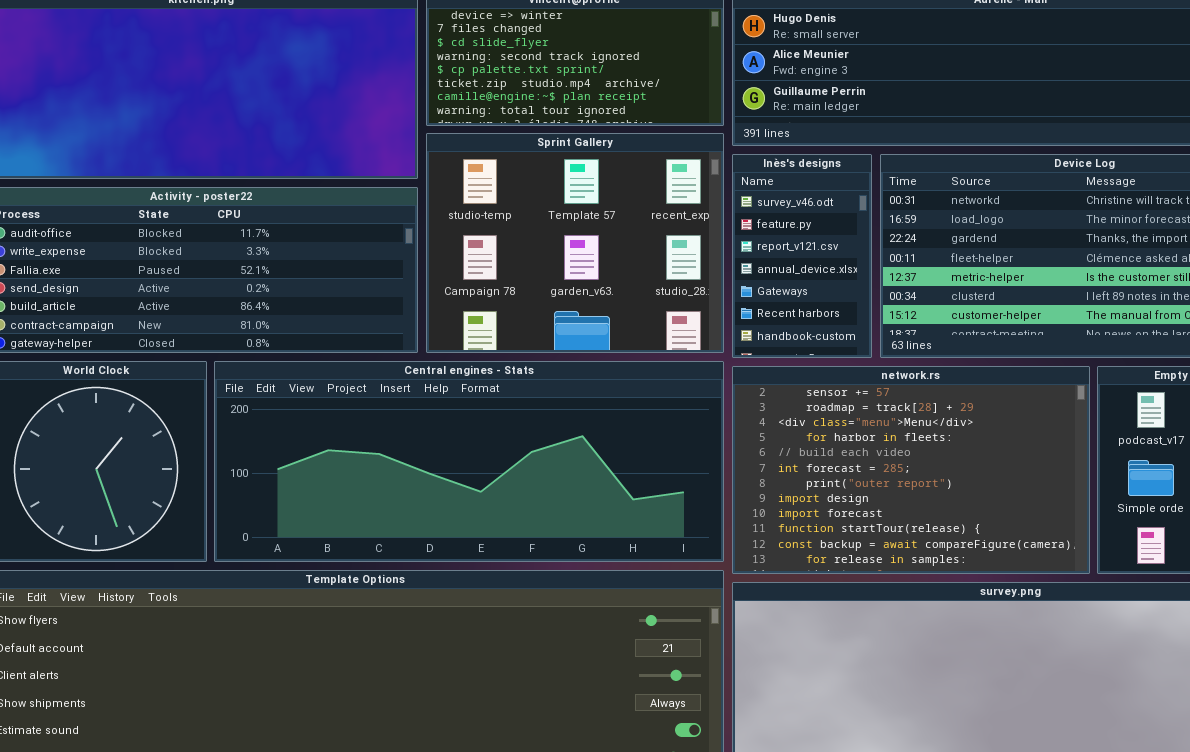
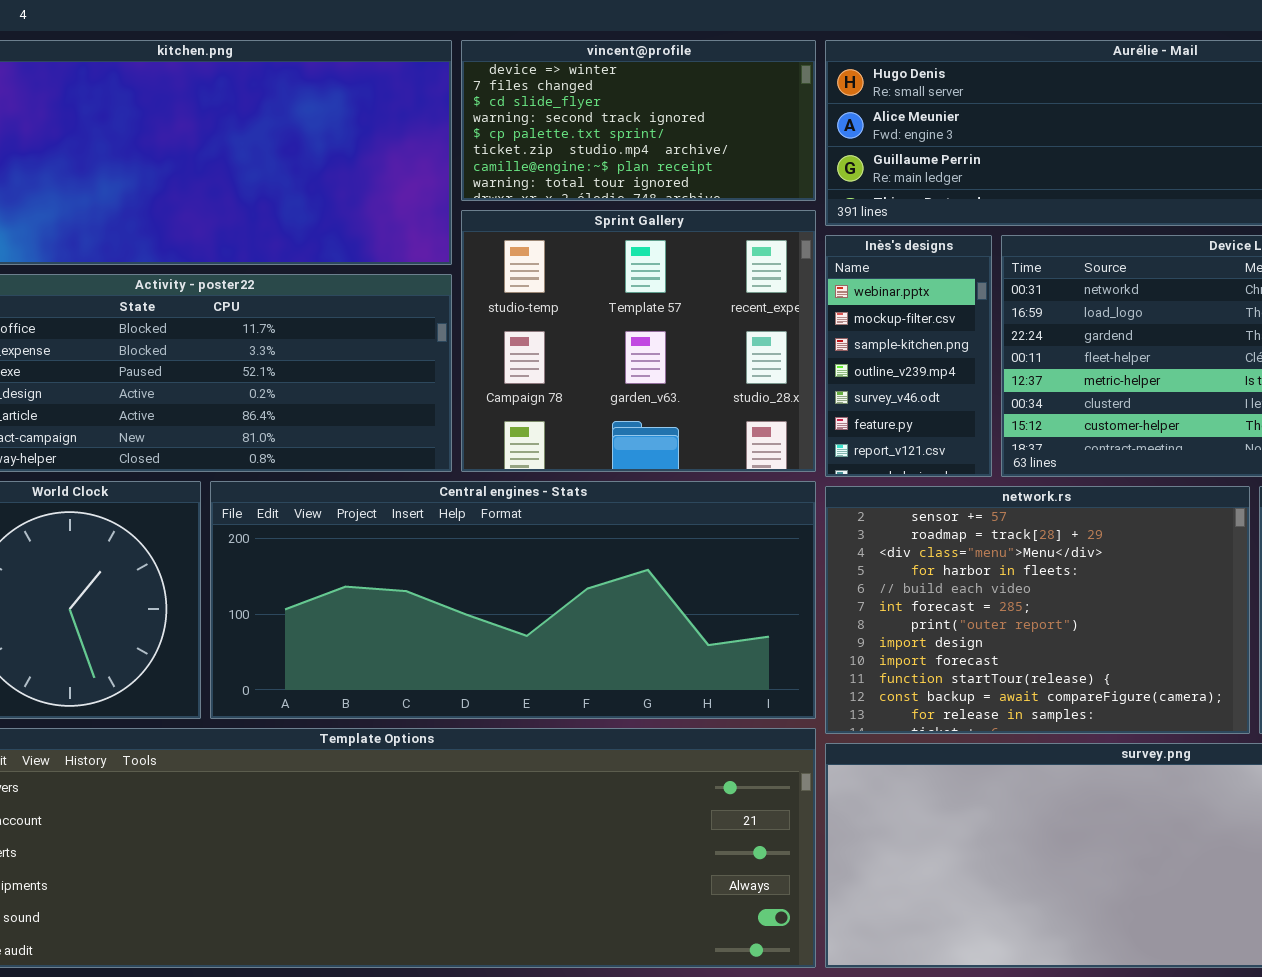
Inès's designs: [732,154,872,358] -> [825,235,992,477], scrolled up 4 rows

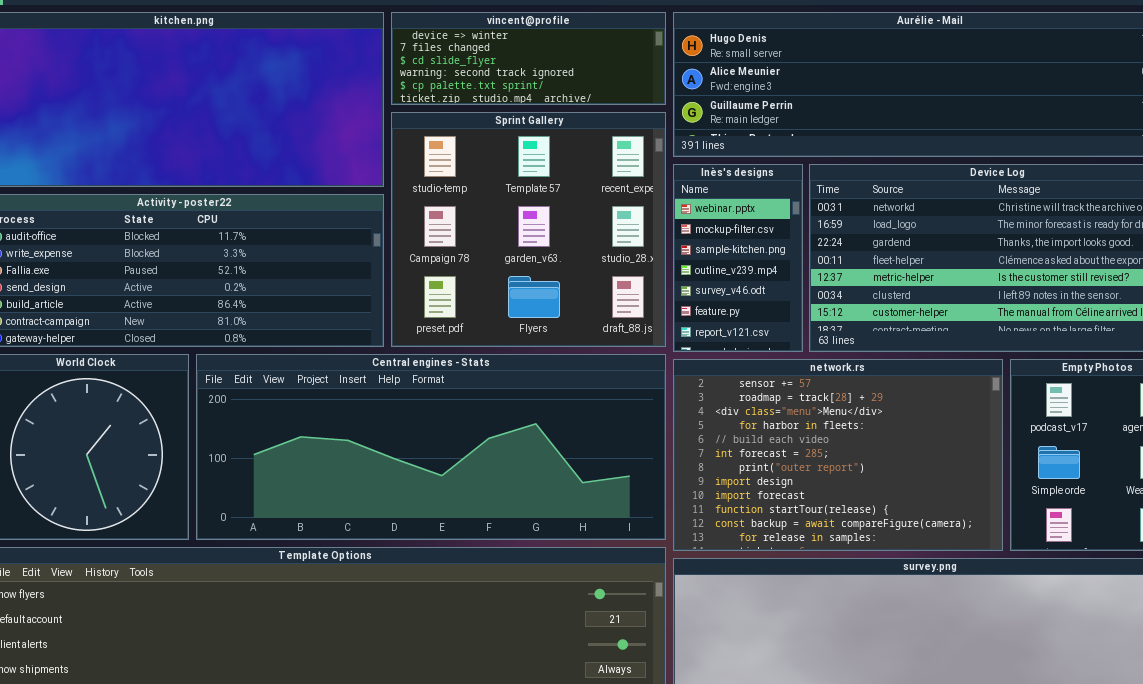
vincent@profile: [461,40,816,201] -> [391,12,666,105], resized
Sprint Gallery: [461,210,816,472] -> [391,112,666,347], resized

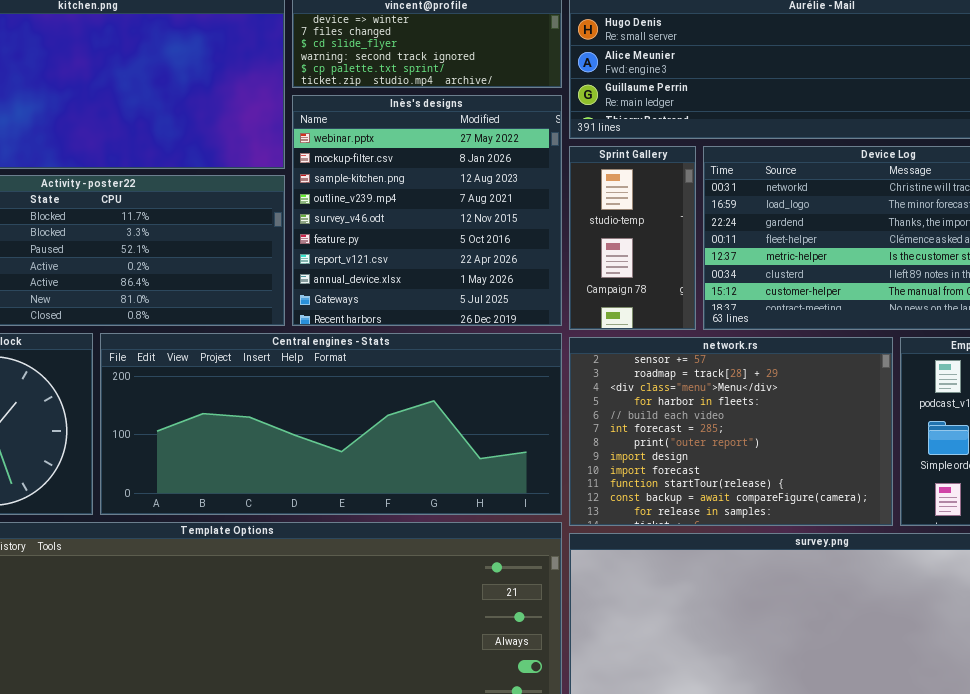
Sprint Gallery: [391,112,666,347] -> [569,146,696,330], moved, resized
Inès's designs: [673,164,803,352] -> [292,95,562,326], moved, resized

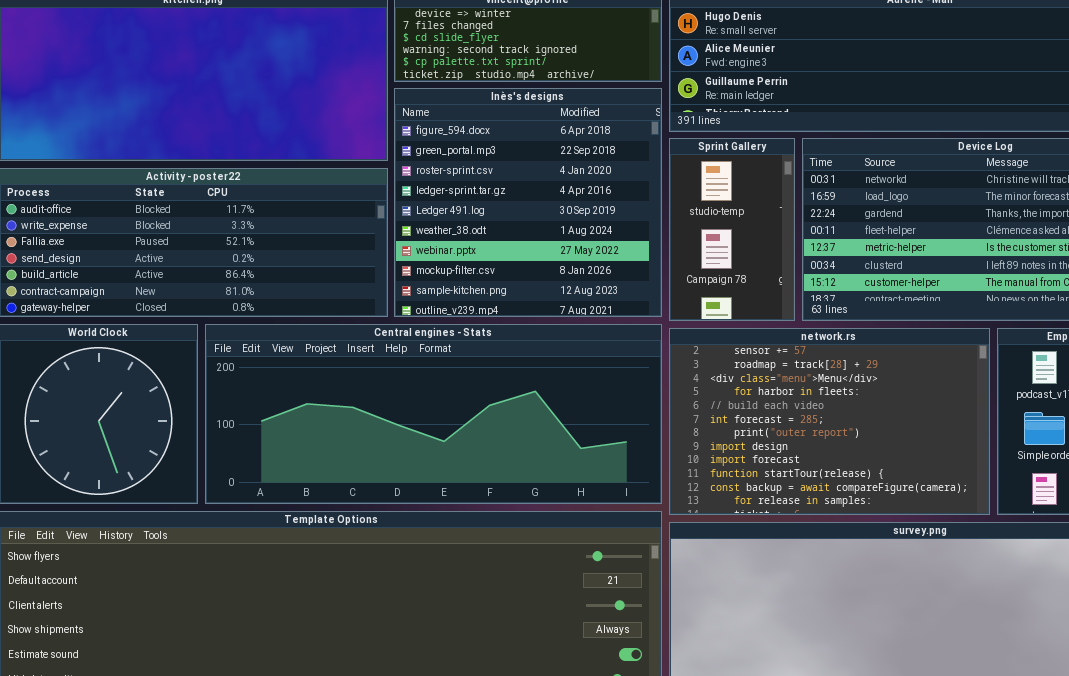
Inès's designs: [292,95,562,326] -> [394,88,662,317], scrolled up 6 rows

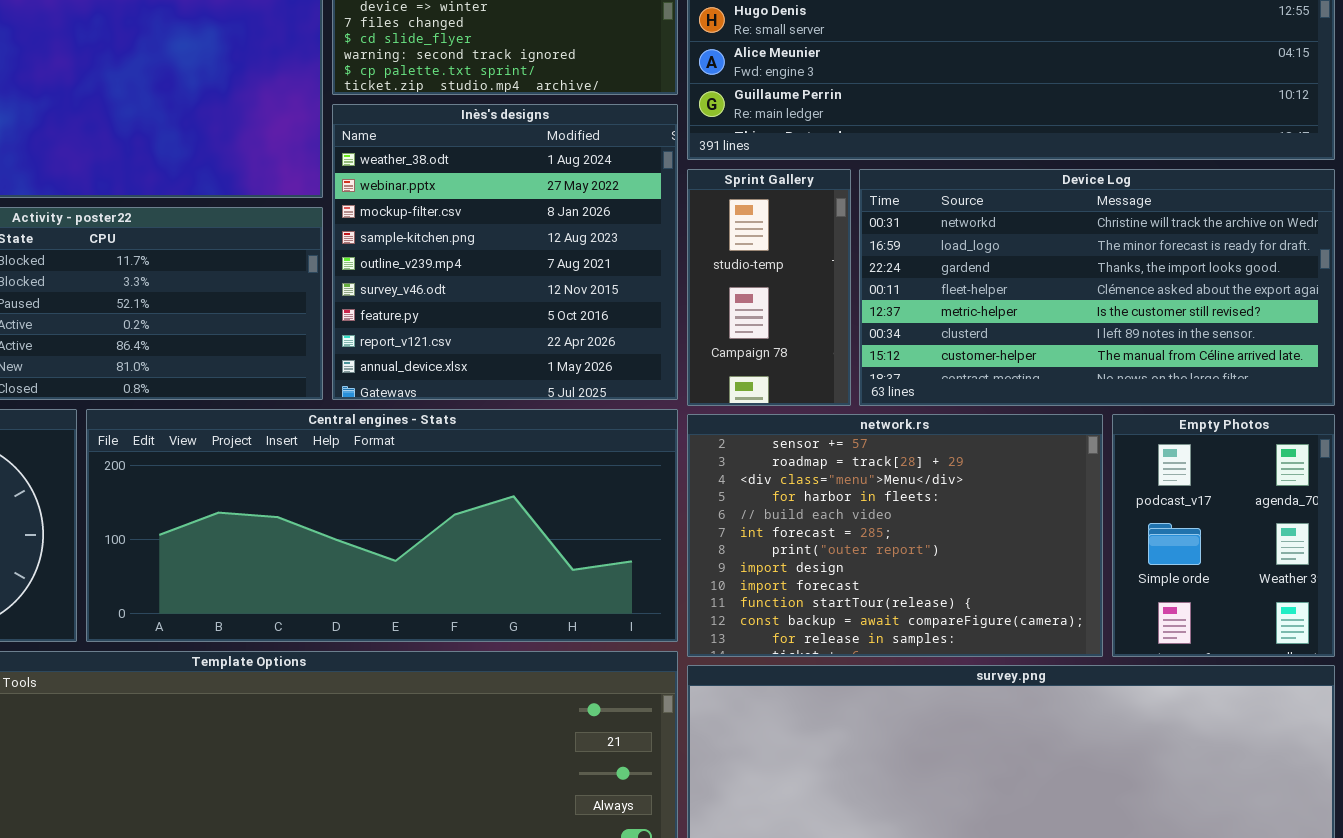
Inès's designs: [394,88,662,317] -> [332,104,678,400], scrolled down 5 rows

